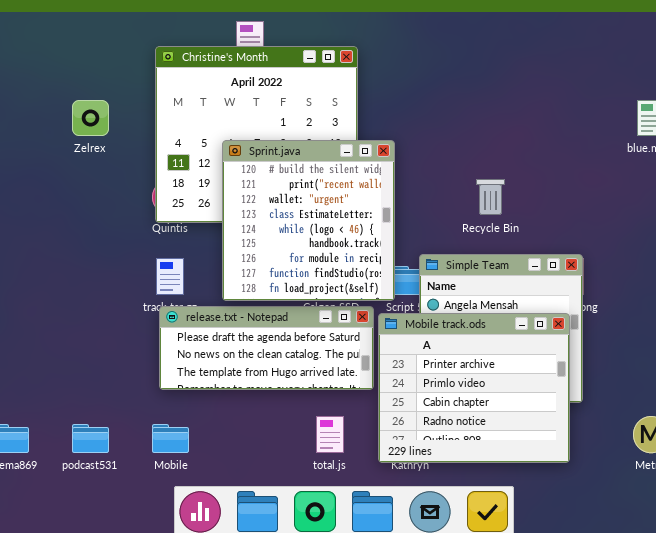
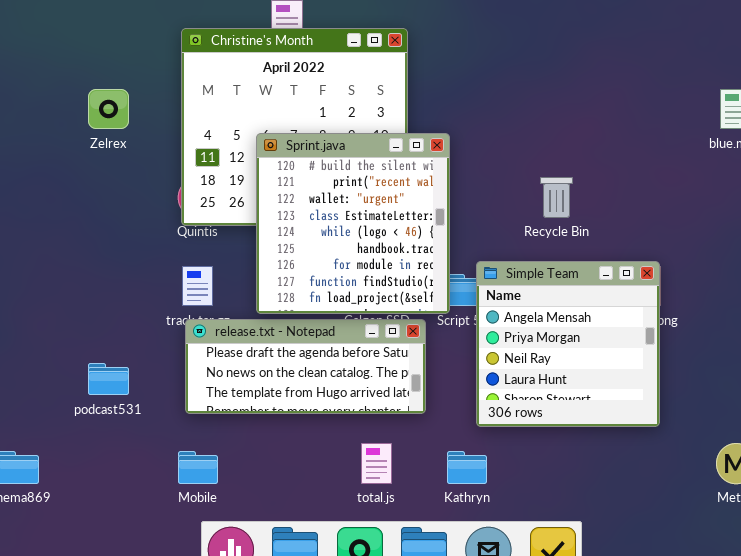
Mobile track.ods: [378,313,570,463] -> none, closed
podcast531: [72,424,109,453] -> [88,363,129,395], moved

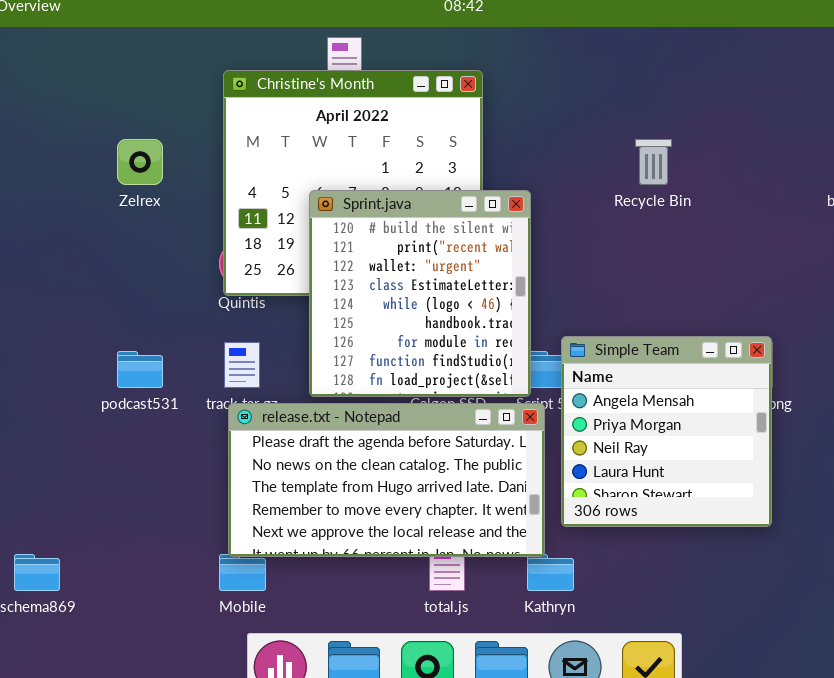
Recycle Bin: [540,177,573,218] -> [635,139,672,185], moved
release.txt - Notepad: [185,319,426,414] -> [228,403,545,557], resized
podcast531: [88,363,129,395] -> [117,351,163,388], moved

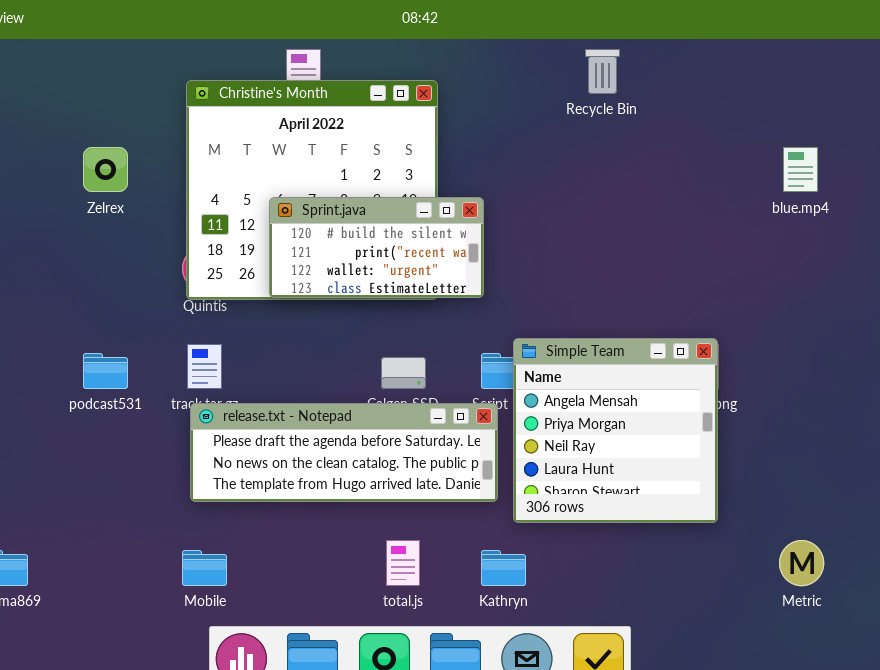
Recycle Bin: [635,139,672,185] -> [585,49,620,94], moved
Sprint.java: [309,190,531,397] -> [269,197,484,298], resized
release.txt - Notepad: [228,403,545,557] -> [190,403,498,502], resized

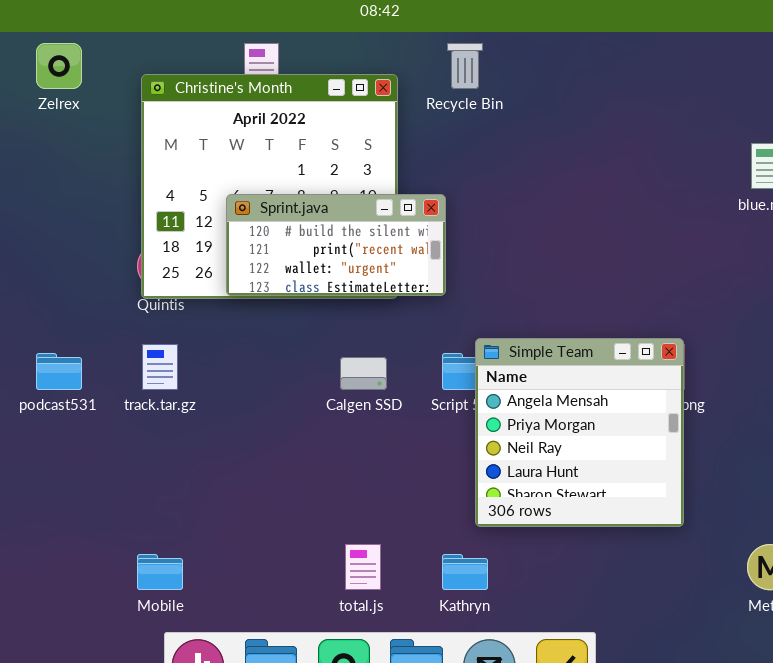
Recycle Bin: [585,49,620,94] -> [447,43,483,89], moved
Zelrex: [83,147,128,192] -> [36,43,82,89], moved
release.txt - Notepad: [190,403,498,502] -> none, closed

